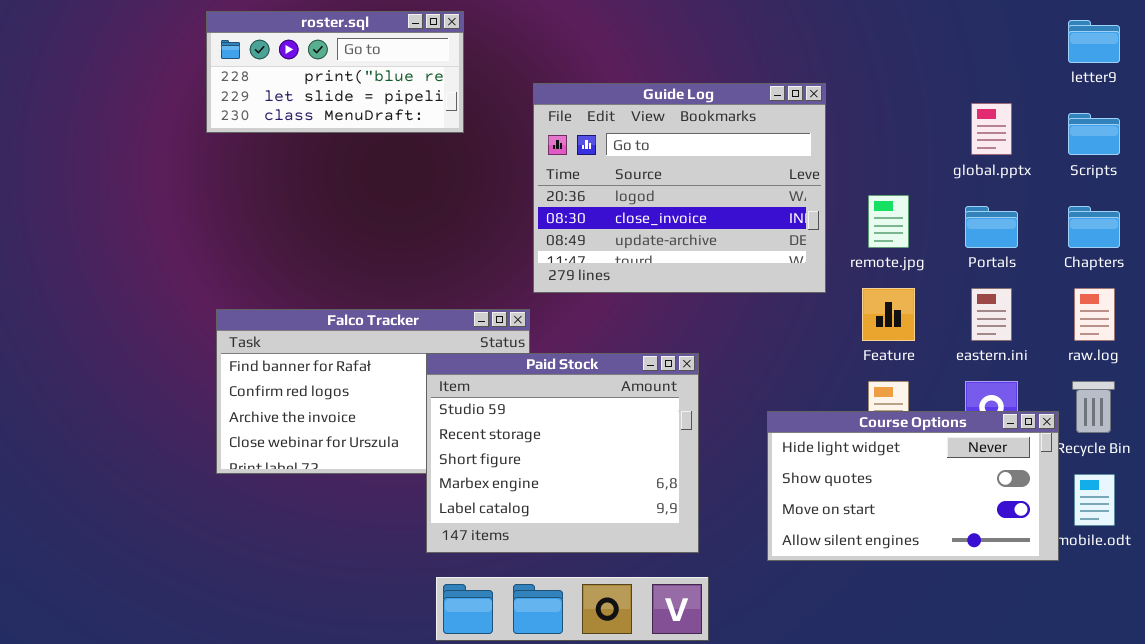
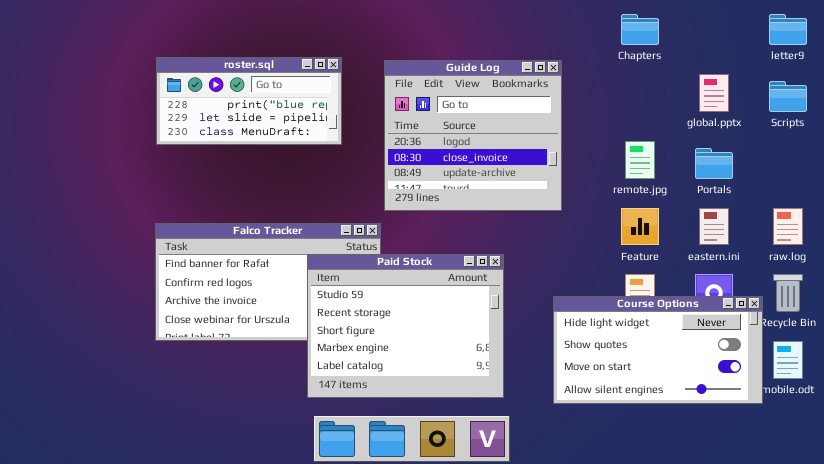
roster.sql: [206,11,464,133] -> [156,57,342,145], moved
Guide Log: [533,83,826,293] -> [384,60,562,211], resized
Chapters: [1068,206,1120,248] -> [621,14,659,45], moved

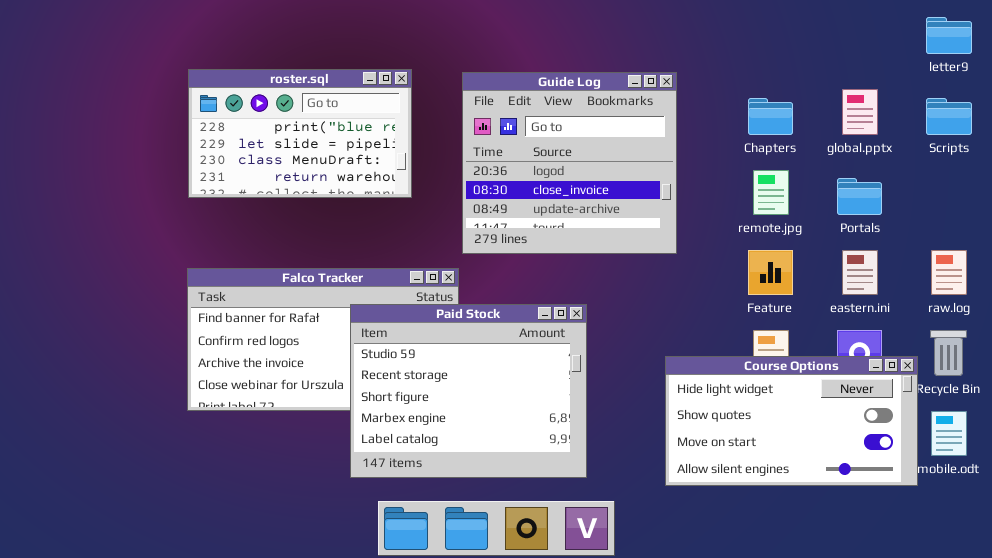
Chapters: [621,14,659,45] -> [748,98,793,135], moved
roster.sql: [156,57,342,145] -> [188,69,412,198], resized
Paid Stock: [307,254,504,398] -> [350,304,587,478], moved

